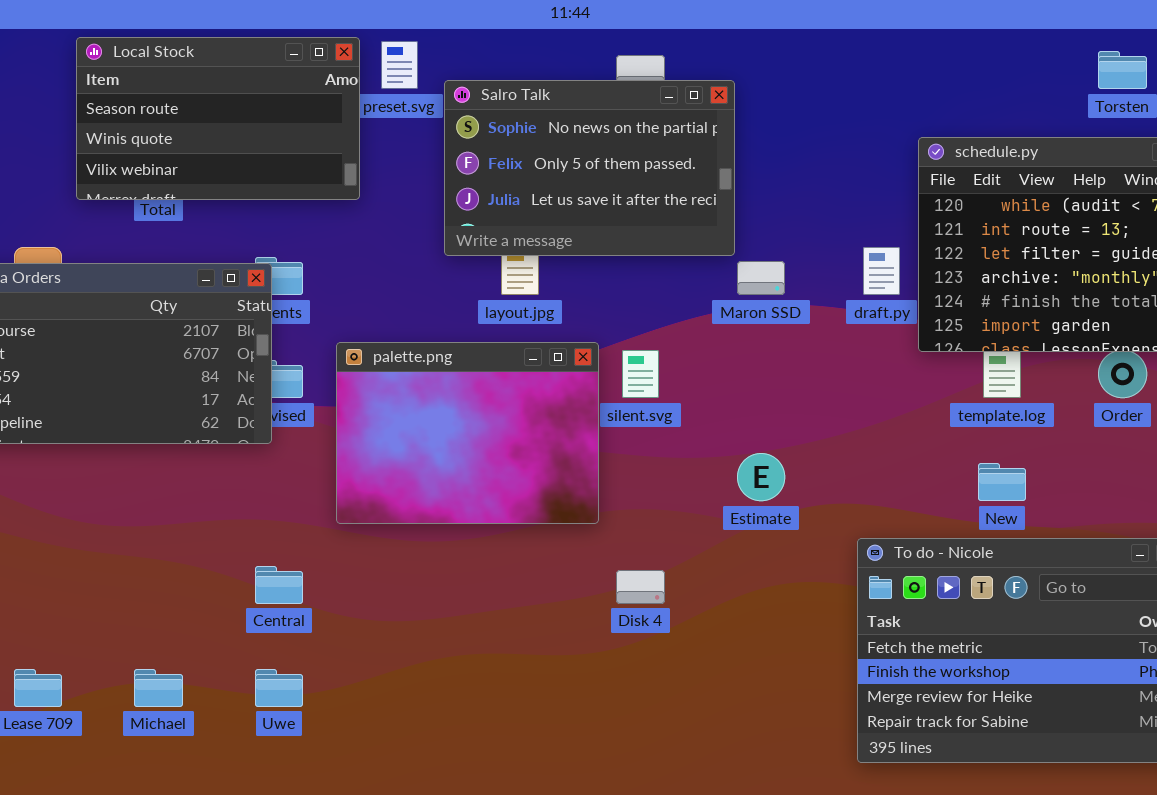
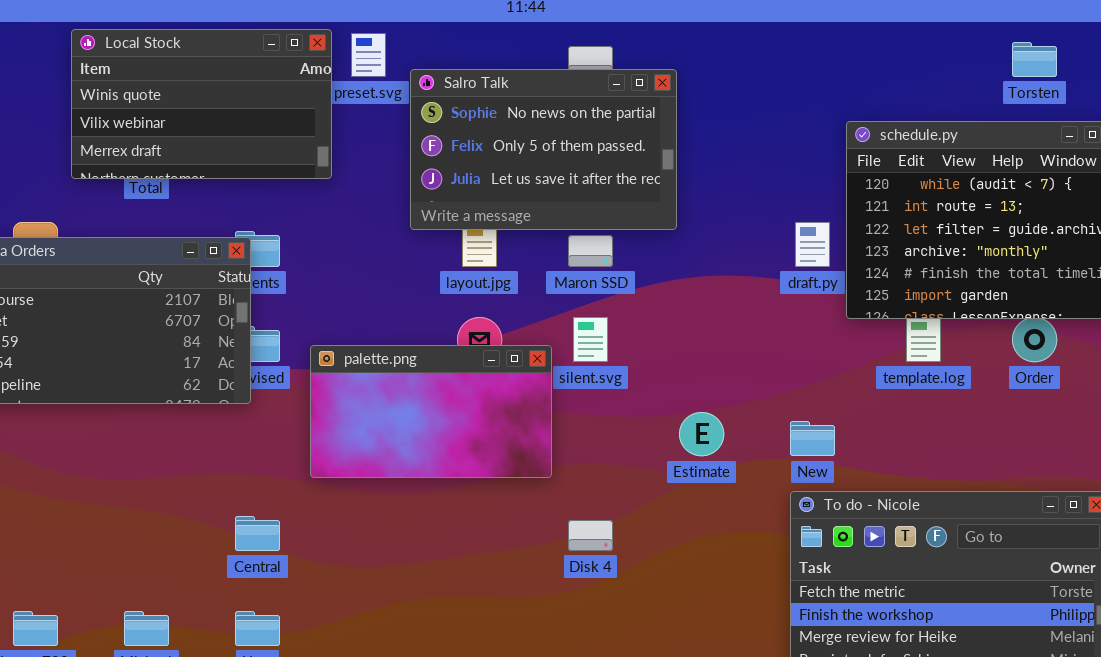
Local Stock: [76,37,360,200] -> [71,29,332,179], scrolled down 1 row
Maron SSD: [737,261,785,295] -> [568,235,613,267], moved
palette.png: [336,342,599,524] -> [310,345,552,478], resized
New: [978,463,1026,501] -> [790,421,835,456], moved

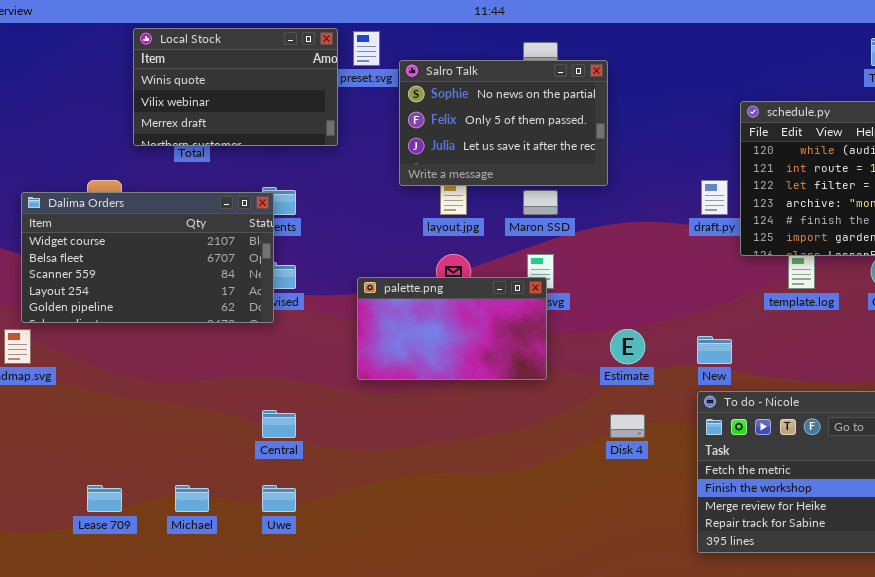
palette.png: [310,345,552,478] -> [357,277,547,380], moved
Disk 4: [568,520,613,551] -> [610,414,645,438], moved

